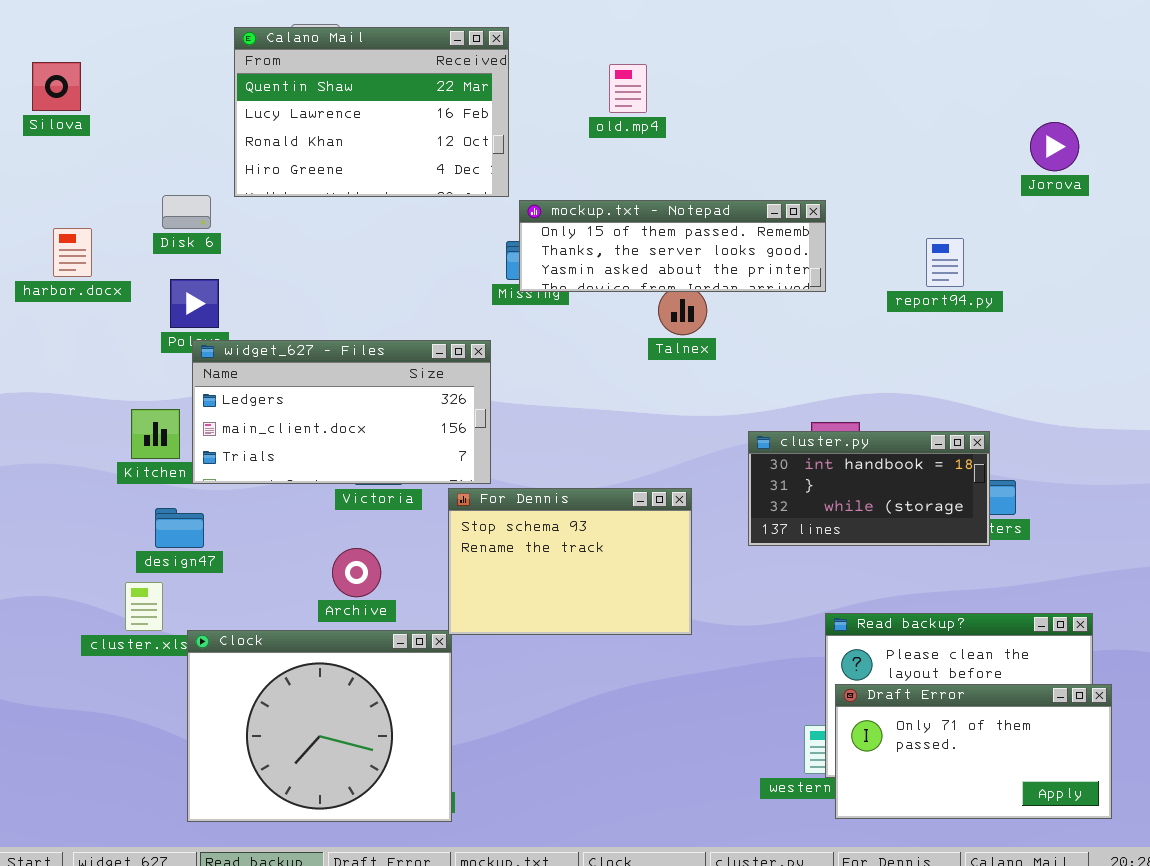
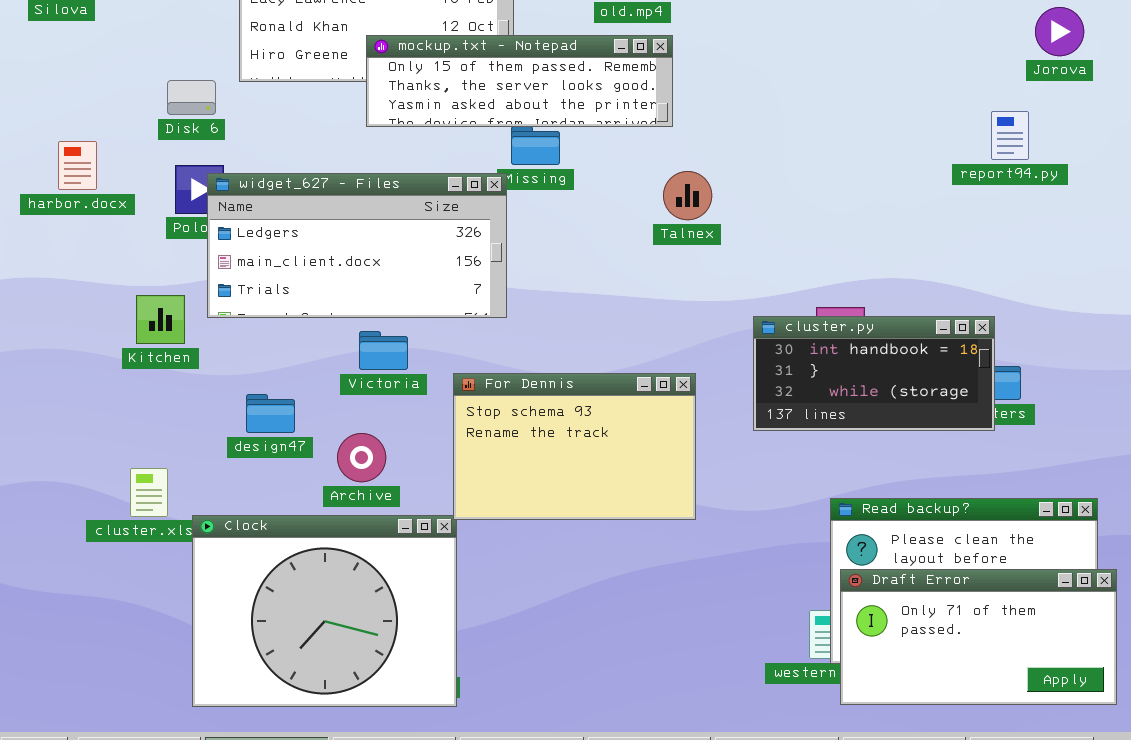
mockup.txt - Notepad: [519,200,826,292] -> [366,35,673,127], moved
harbor.docx: [53,228,92,277] -> [58,141,97,190], moved
report94.py: [926,238,964,287] -> [991,111,1029,160], moved
widget_627 - Files: [192,340,491,484] -> [207,173,507,318], moved
design47: [155,508,204,548] -> [246,394,295,433], moved

